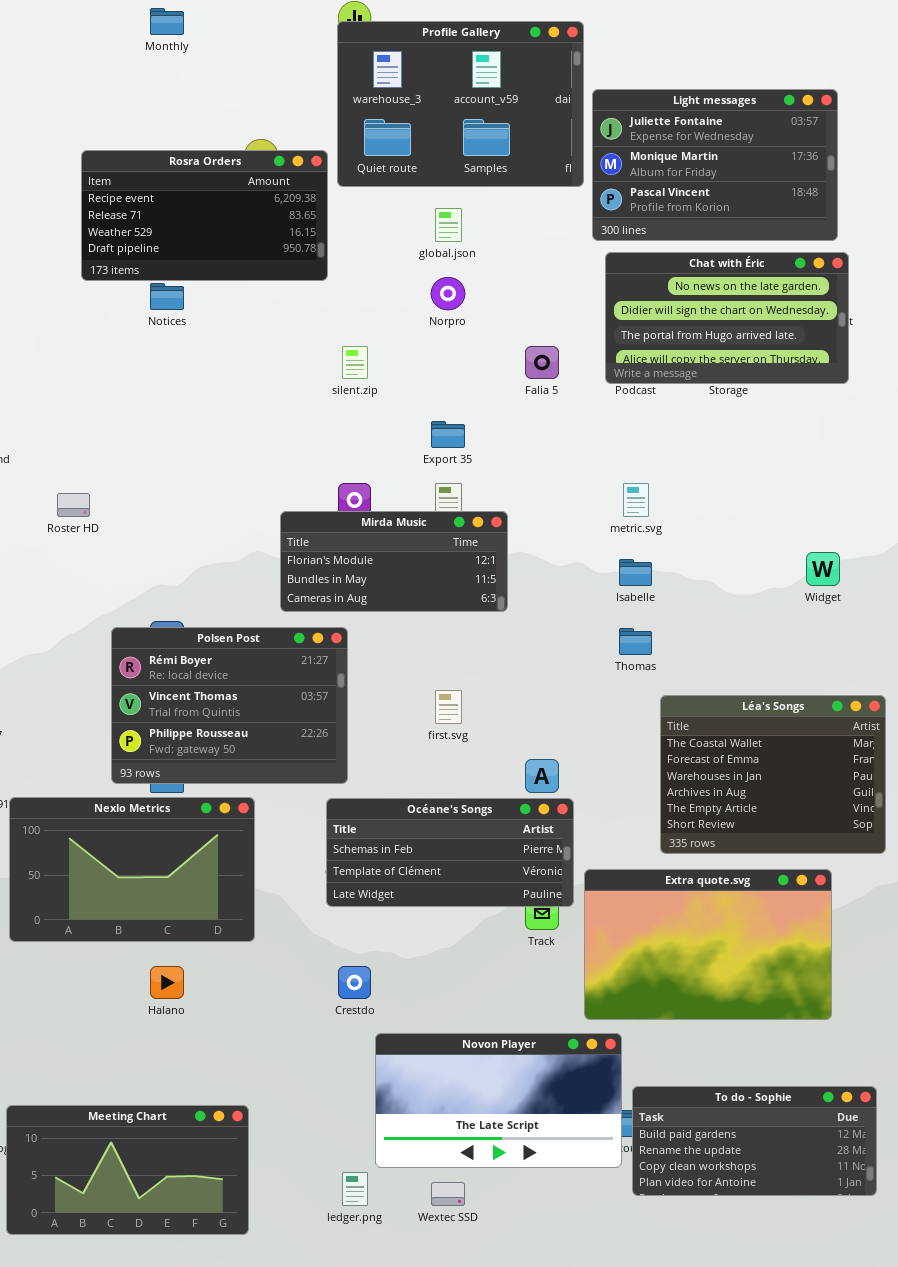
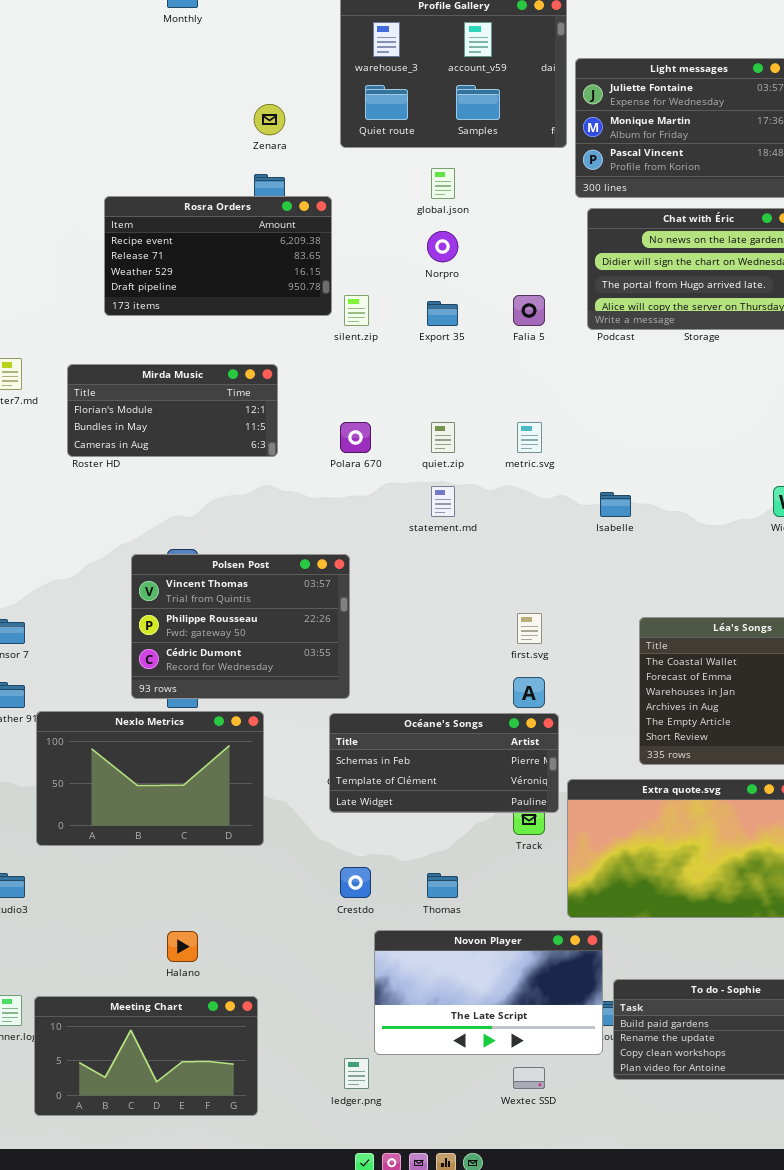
Rosra Orders: [81,150,328,281] -> [104,196,332,316], moved
Export 35: [431,421,465,448] -> [427,301,458,326], moved
metric.svg: [623,483,649,517] -> [517,422,542,453], moved
Mirda Music: [280,511,508,612] -> [67,364,278,457], moved
Polsen Post: [111,627,348,784] -> [131,554,350,699], scrolled down 1 row
Thomas: [619,628,652,655] -> [427,873,458,898], moved
first.svg: [435,690,462,724] -> [517,613,542,644], moved
Halano: [150,966,184,999] -> [167,931,198,962], moved
Wextec SSD: [431,1182,465,1206] -> [513,1067,545,1089], moved

